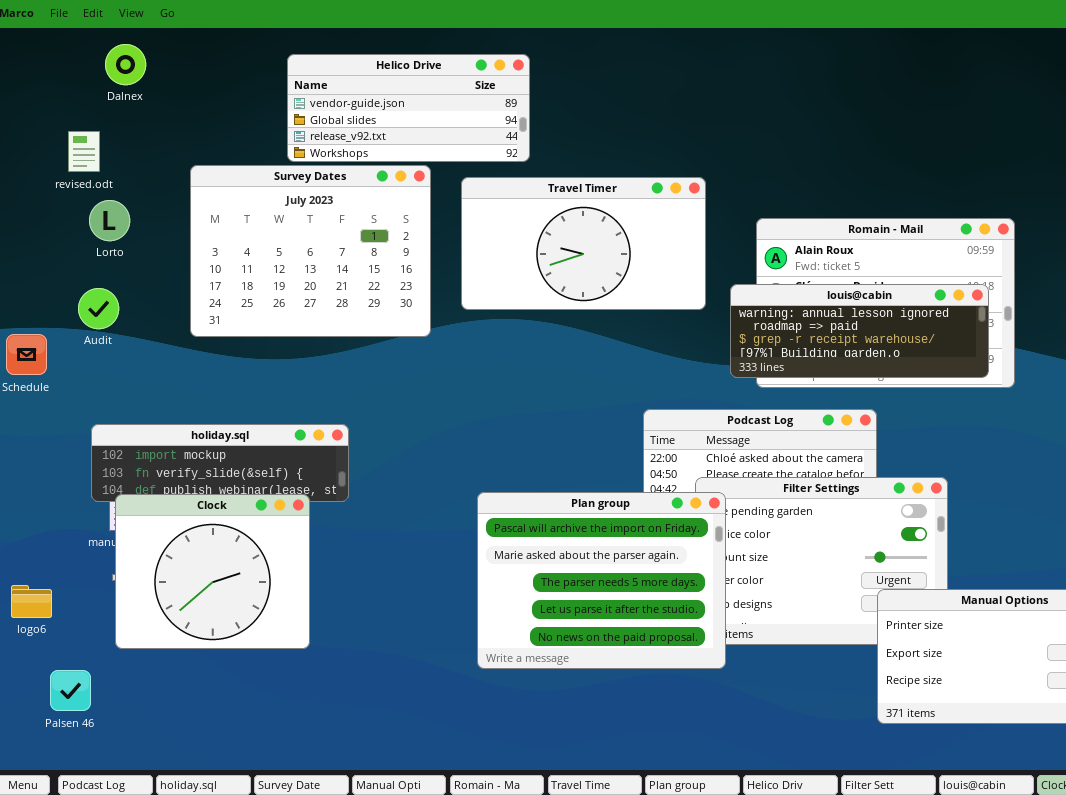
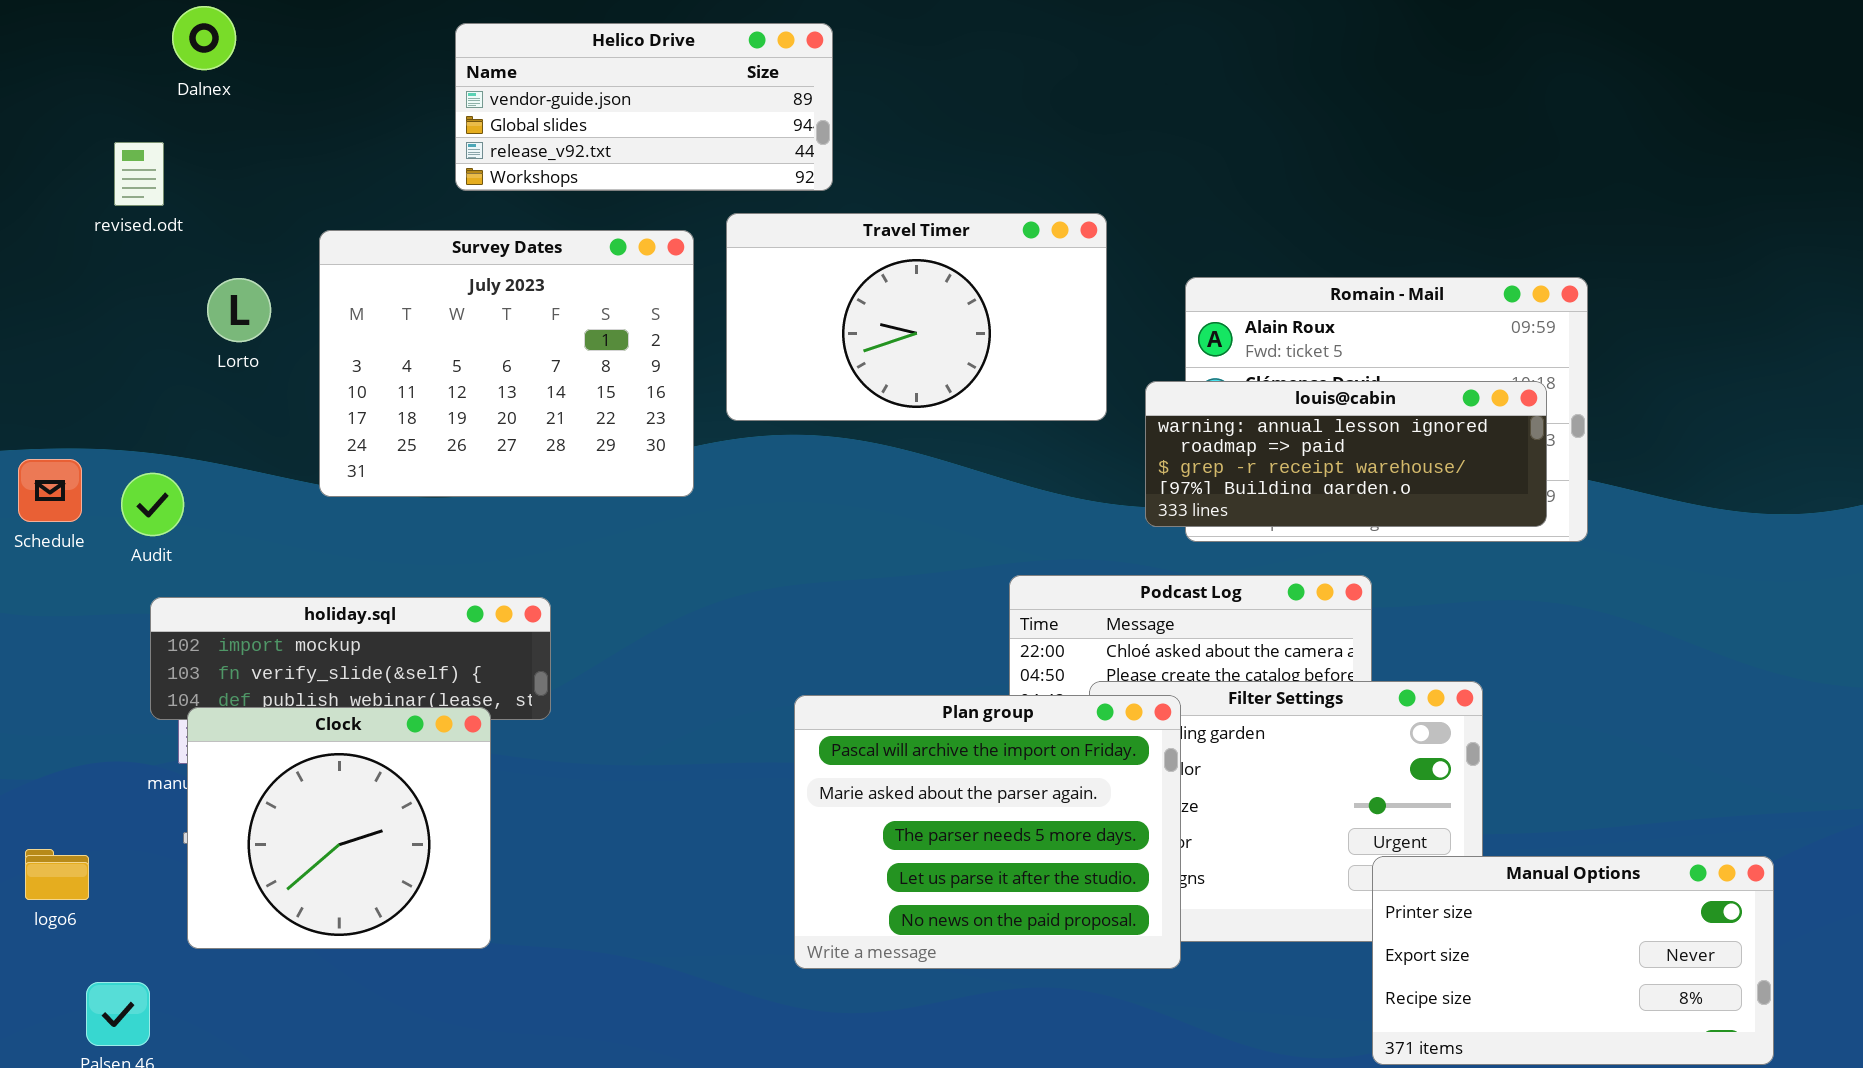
Survey Dates: [190,165,431,337] -> [319,230,694,497], moved
Lorto: [89,200,130,241] -> [207,278,271,342], moved
Audit: [78,288,119,329] -> [121,473,184,536], moved
Plan group: [477,492,726,669] -> [794,695,1181,969], moved

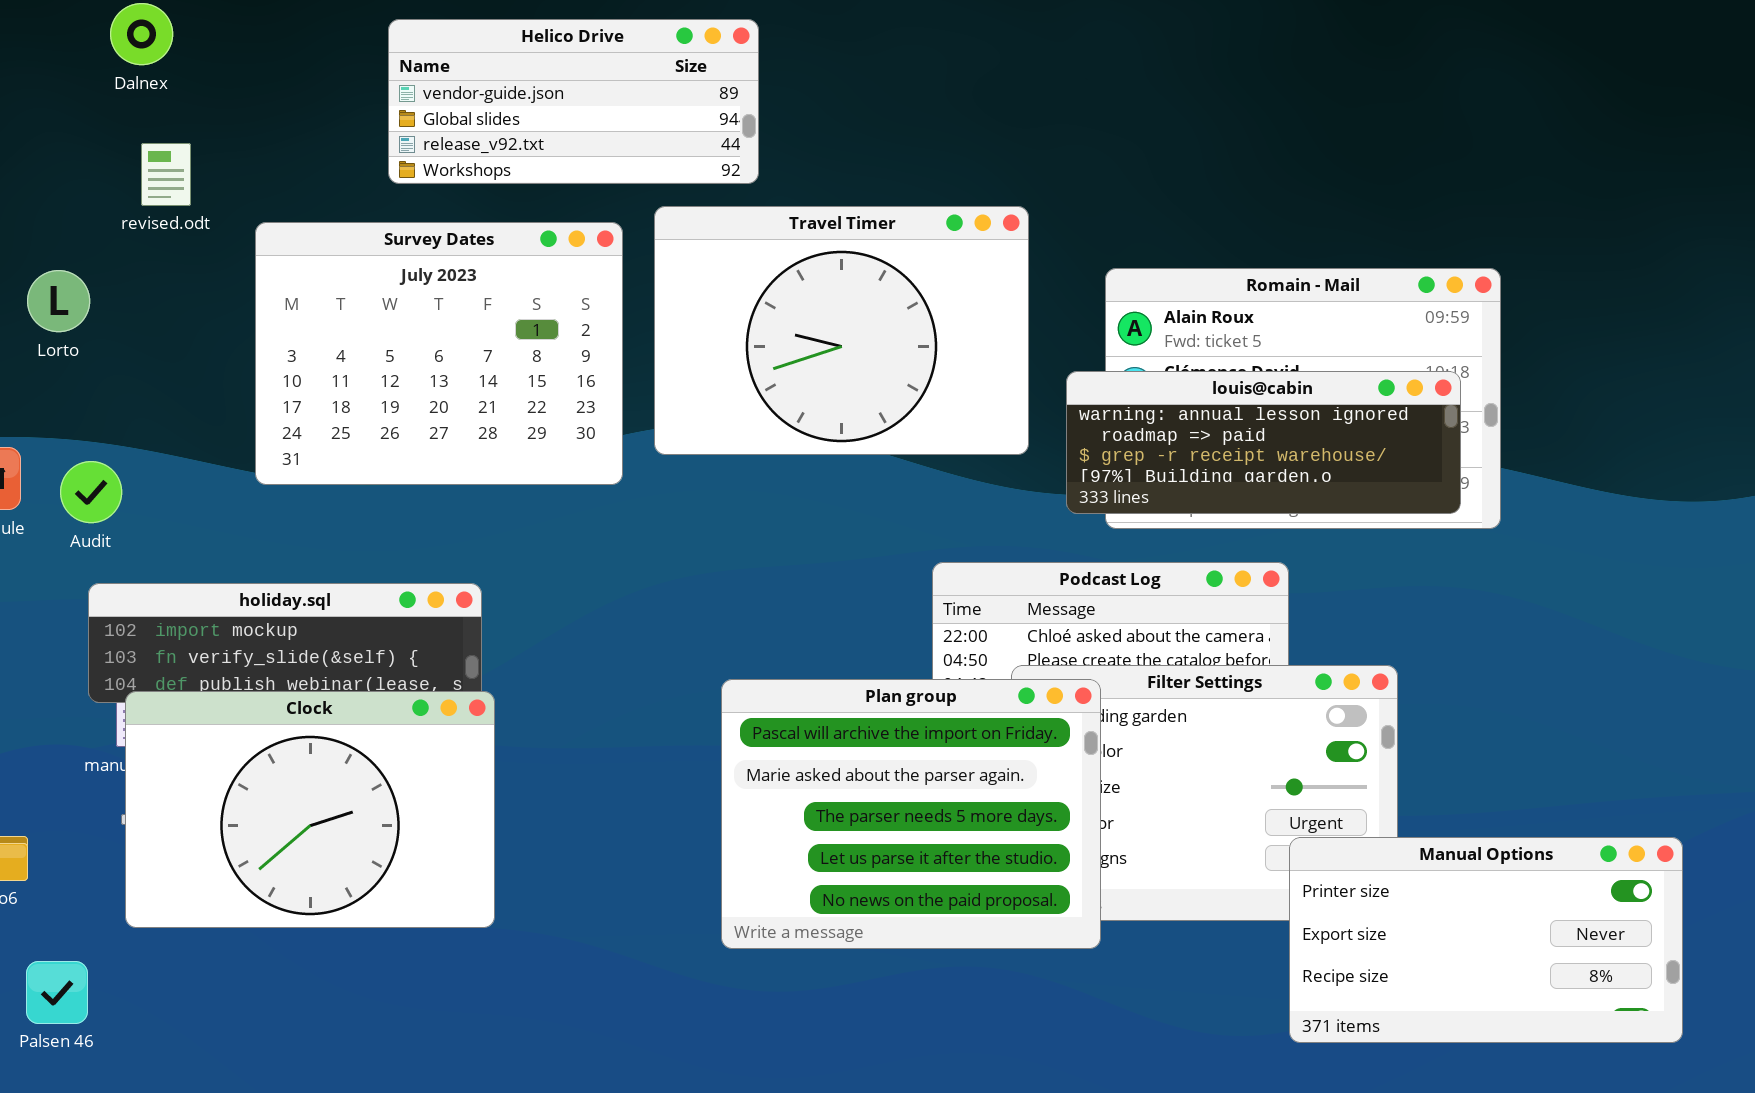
revised.odt: [114,142,164,206] -> [141,143,191,206], moved
Travel Timer: [726,213,1107,421] -> [654,206,1029,455], resized
Lorto: [207,278,271,342] -> [27,270,90,332], moved
Clock: [187,707,491,949] -> [125,691,495,928], resized

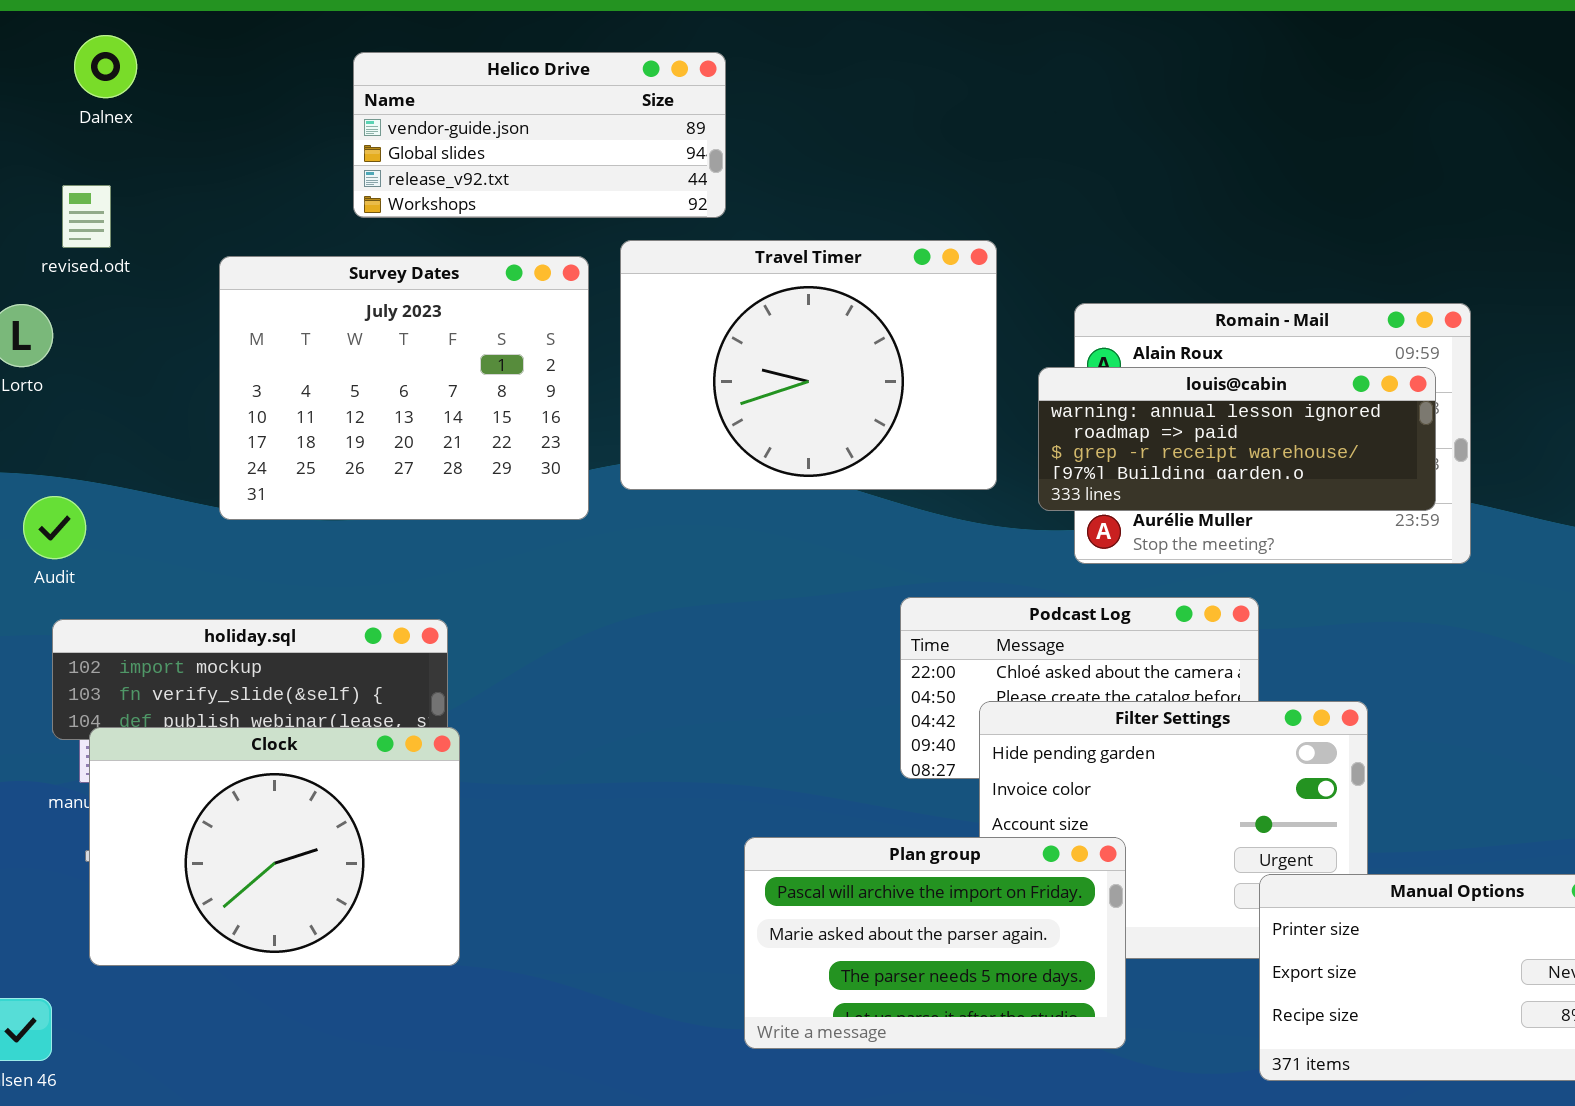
revised.odt: [141,143,191,206] -> [62,185,111,248], moved
louis@cabin: [1066,371,1461,514] -> [1038,367,1436,511], moved
Plan group: [721,679,1101,949] -> [744,837,1126,1049], moved, resized

